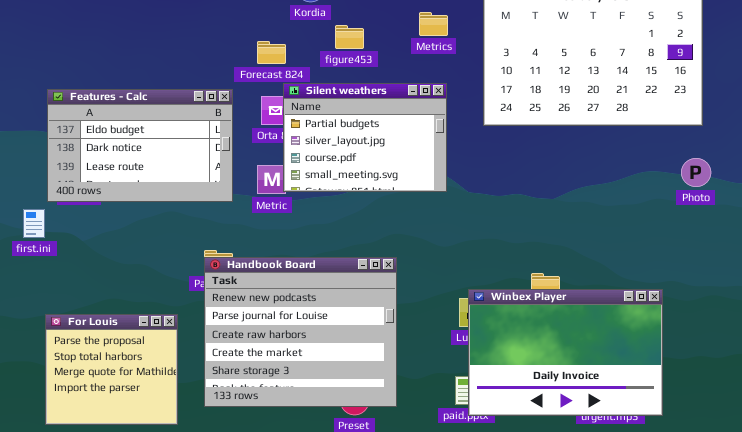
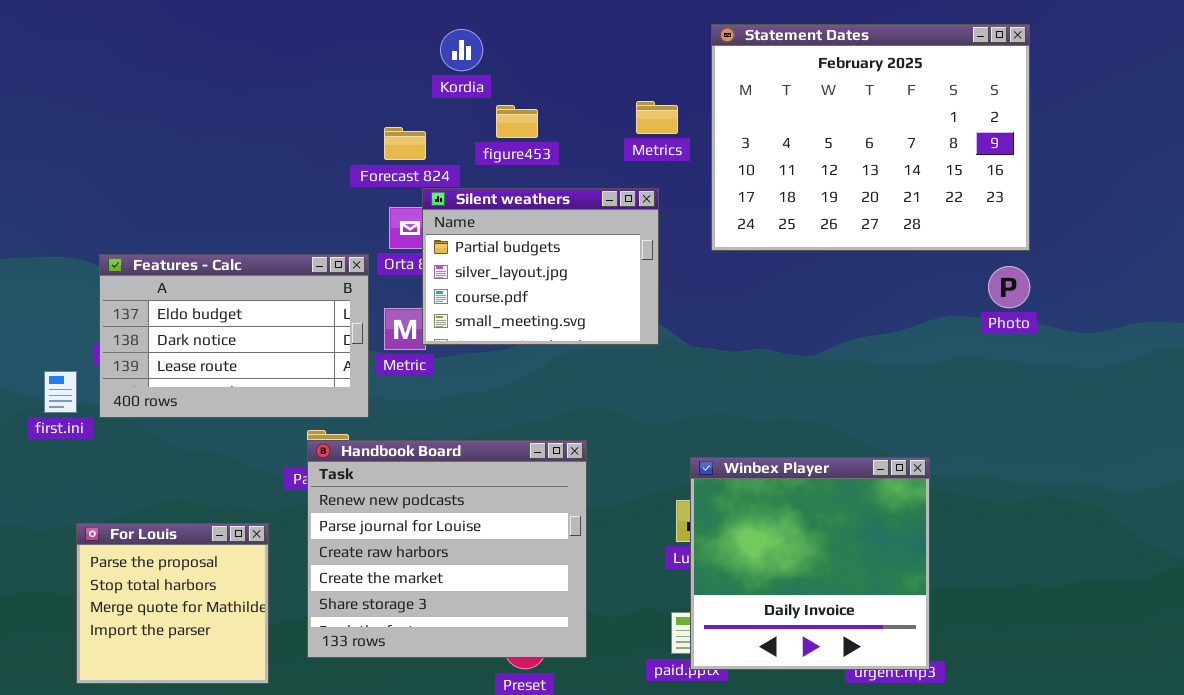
Metrics: [419,12,448,36] -> [636,101,678,134], moved
Features - Calc: [47,89,233,202] -> [99,254,369,418], moved
Photo: [681,158,711,187] -> [988,266,1030,308], moved
Winbex Player: [468,289,663,416] -> [690,457,930,670], resized

